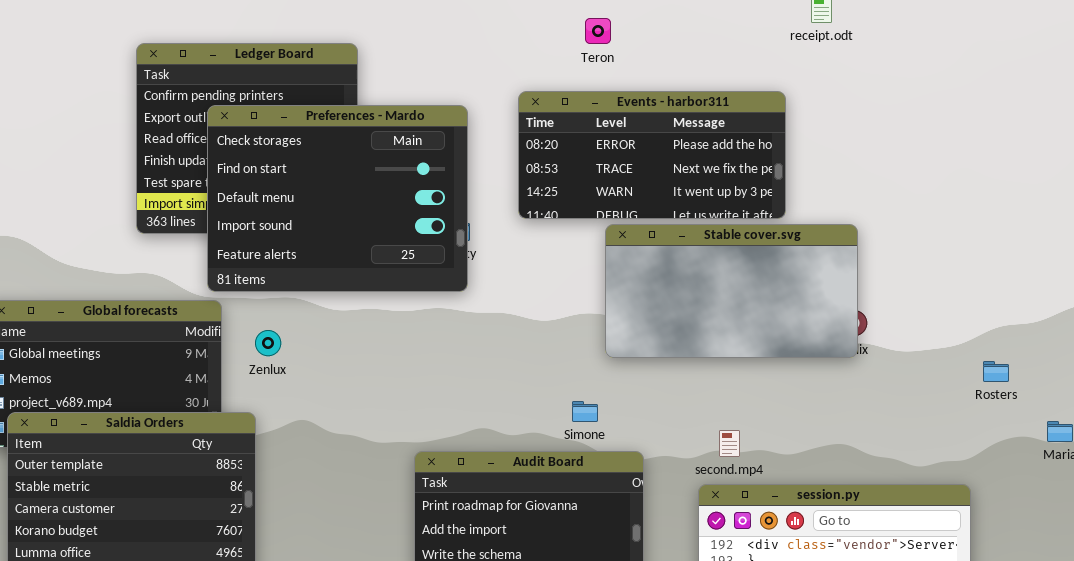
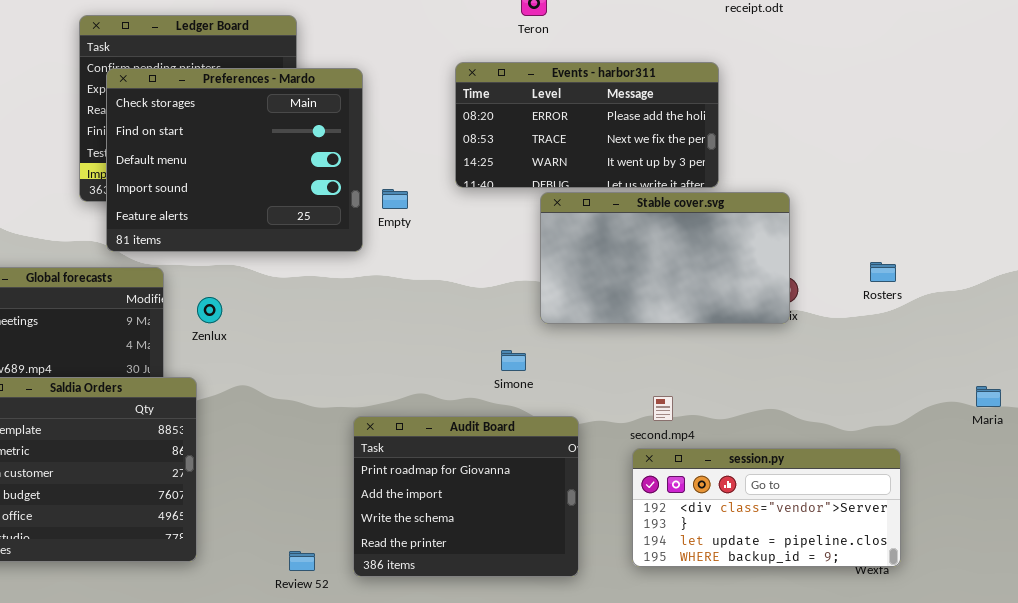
Preferences - Mardo: [207,105,468,292] -> [106,68,363,252], moved
Rosters: [983,361,1009,382] -> [870,262,896,282], moved
Simone: [572,401,598,422] -> [501,350,526,371], moved

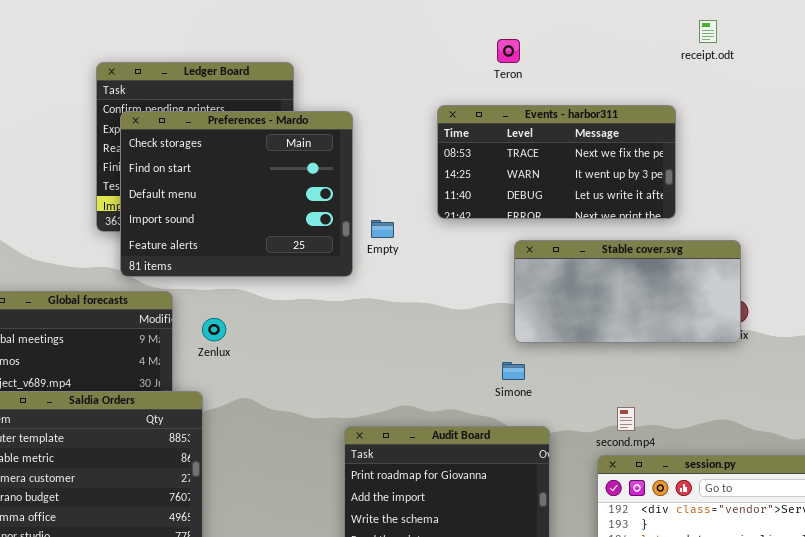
Events - harbor311: [455,62,719,188] -> [437,105,676,219], scrolled down 1 row
Stable cover.svg: [540,192,790,324] -> [514,240,741,343], resized
Simone: [501,350,526,371] -> [502,362,525,380], moved

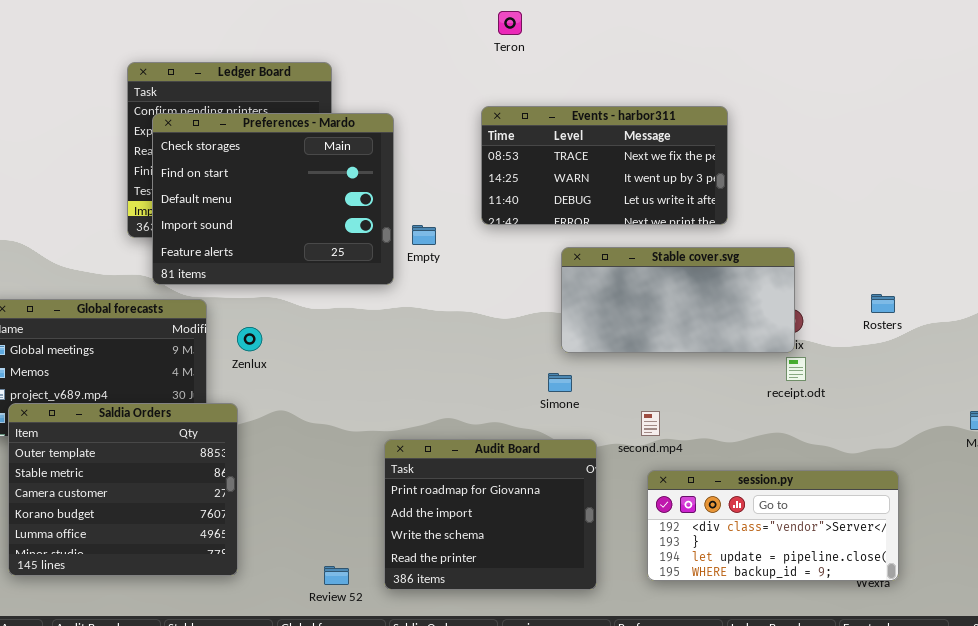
receipt.odt: [699,20,717,43] -> [786,357,806,381], moved
Teron: [497,39,520,63] -> [498,11,522,35], moved
second.mp4: [617,407,635,431] -> [641,411,660,436], moved

